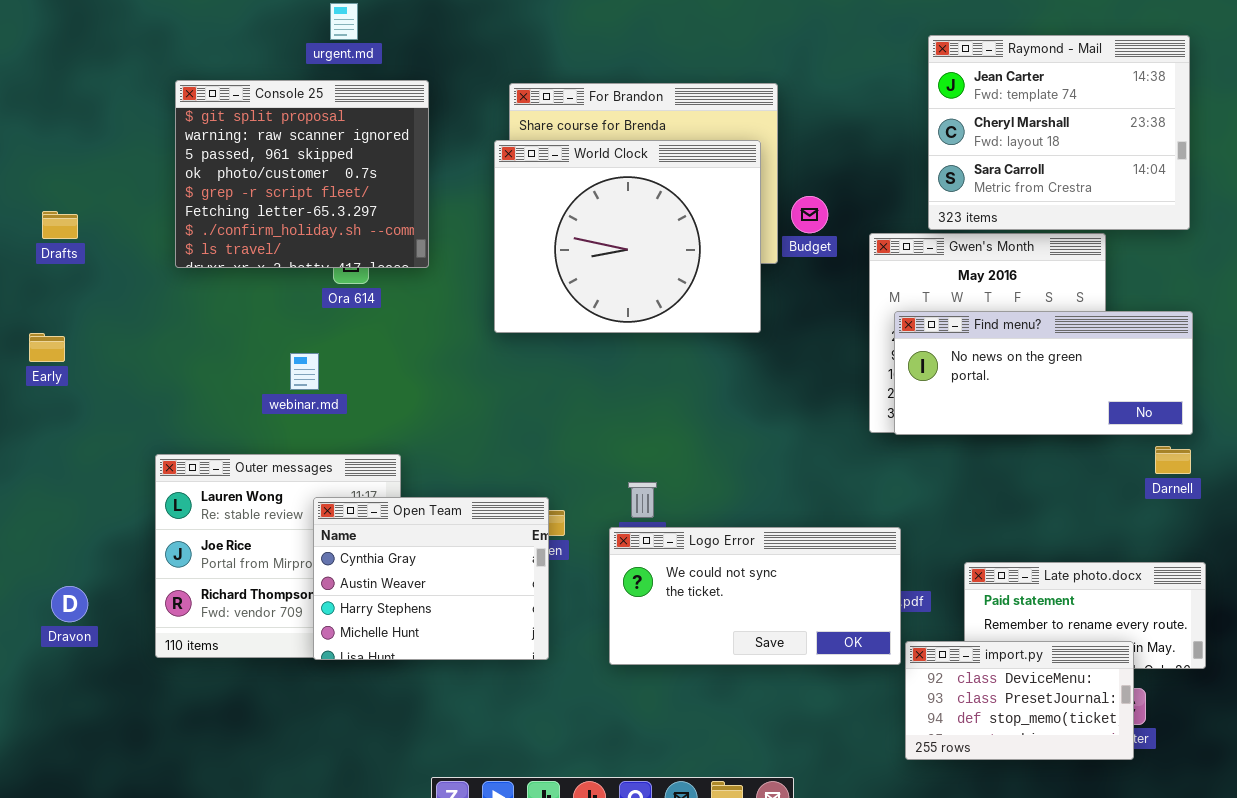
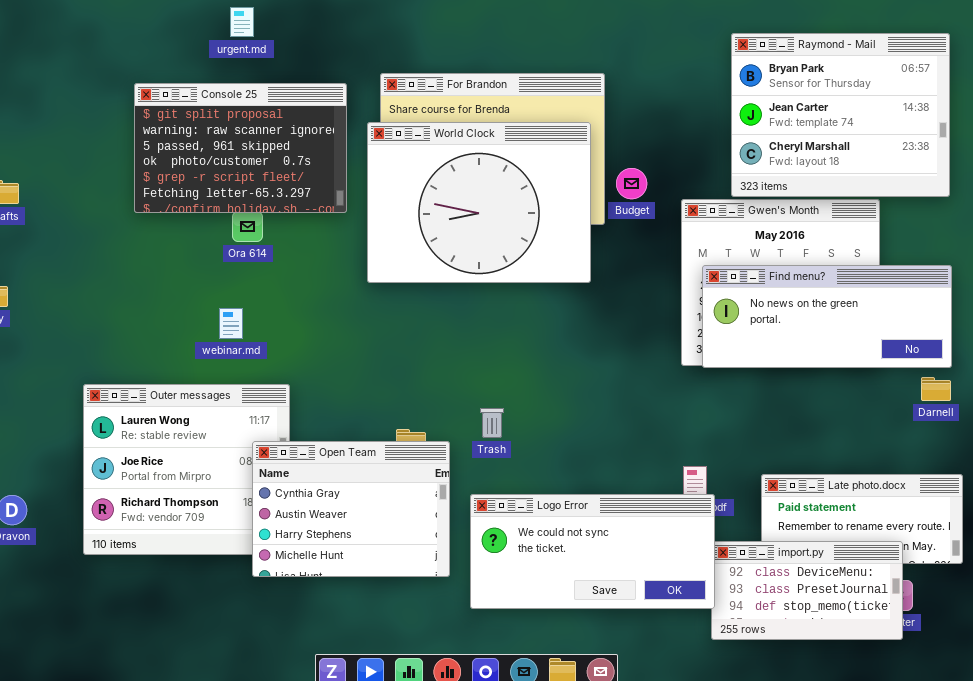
Raymond - Mail: [928,35,1190,230] -> [731,33,950,197], scrolled up 1 row
Console 25: [175,80,429,268] -> [134,83,347,213], moved, resized
webinar.md: [290,353,319,390] -> [219,308,243,339], moved
Open Team: [313,497,549,660] -> [252,441,450,577], moved
Logo Error: [609,527,901,665] -> [470,494,715,609], moved

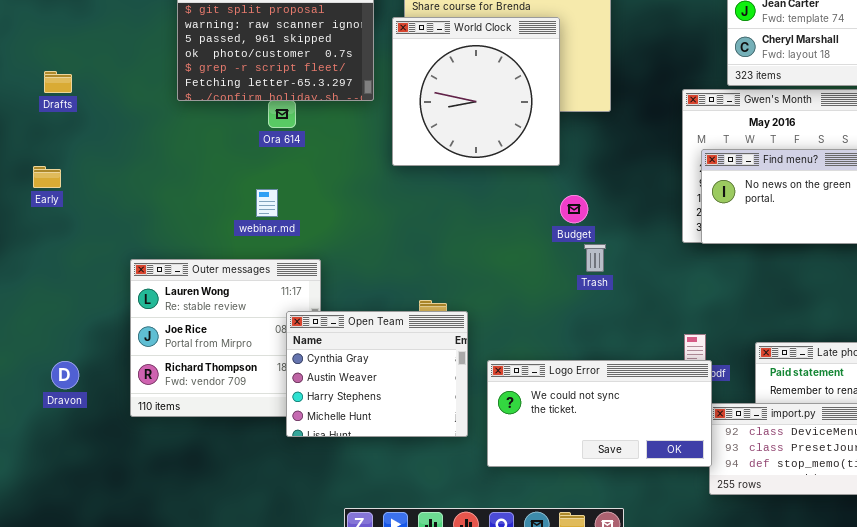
World Clock: [367,122,591,283] -> [392,17,560,166], resized
Budget: [616,168,647,199] -> [560,195,588,223], moved
Trash: [480,408,504,438] -> [584,244,606,272], moved

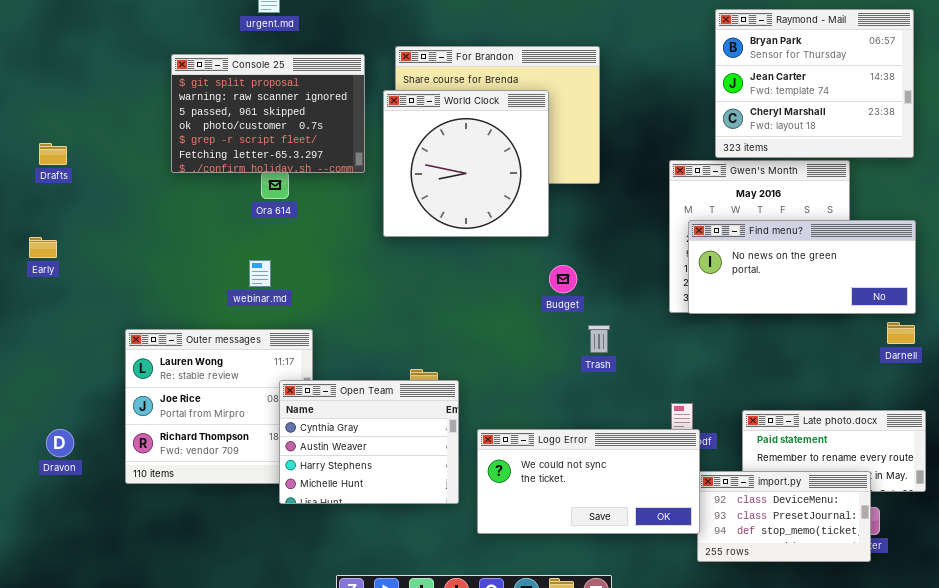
Trash: [584,244,606,272] -> [588,325,610,353], moved

